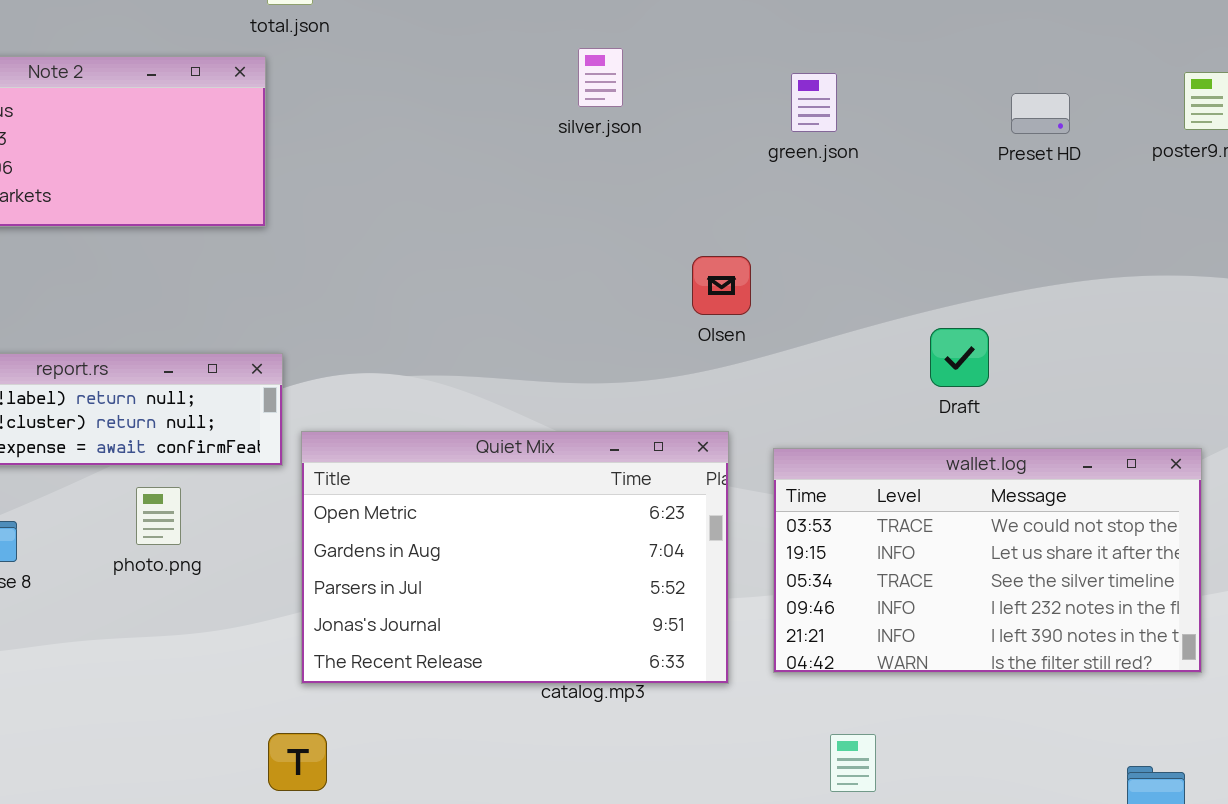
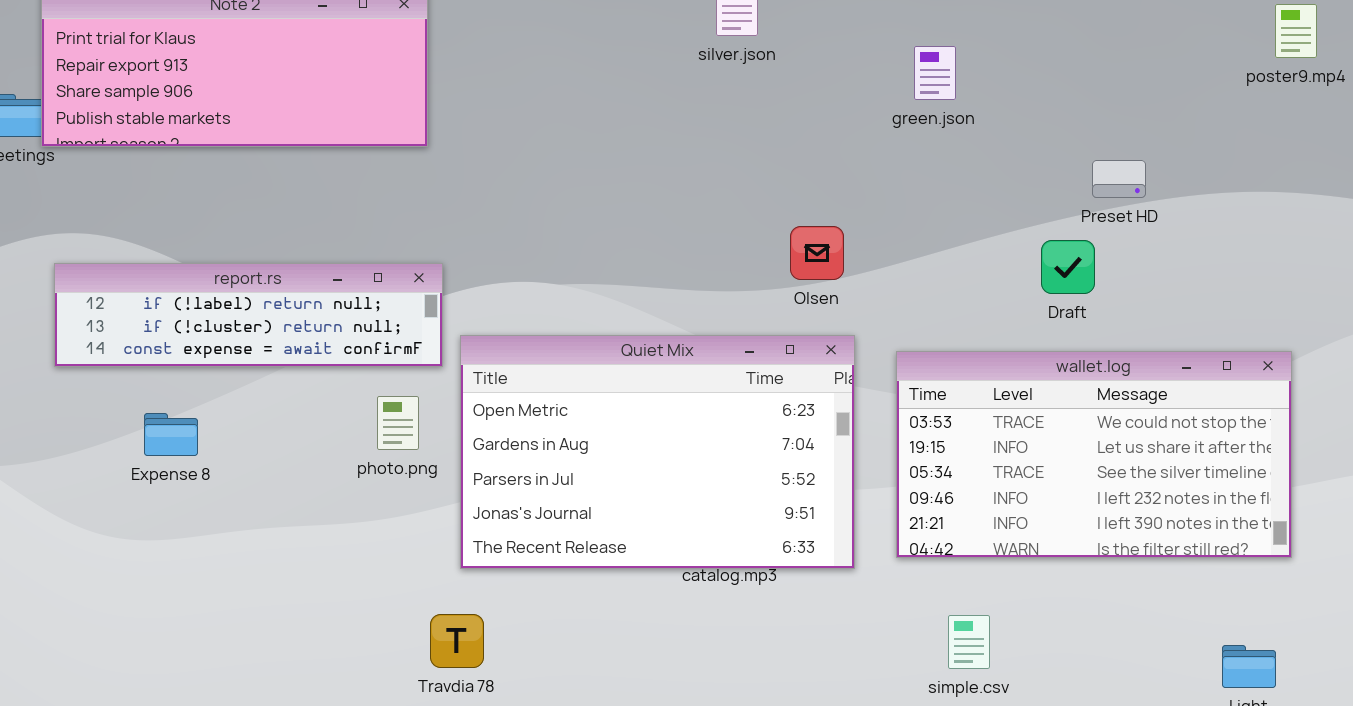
green.json: [791,73,837,132] -> [914,46,956,100], moved
Preset HD: [1011,93,1070,134] -> [1092,160,1146,198], moved
Olsen: [692,256,751,315] -> [790,226,844,280], moved
photo.png: [136,487,181,545] -> [377,396,419,450], moved

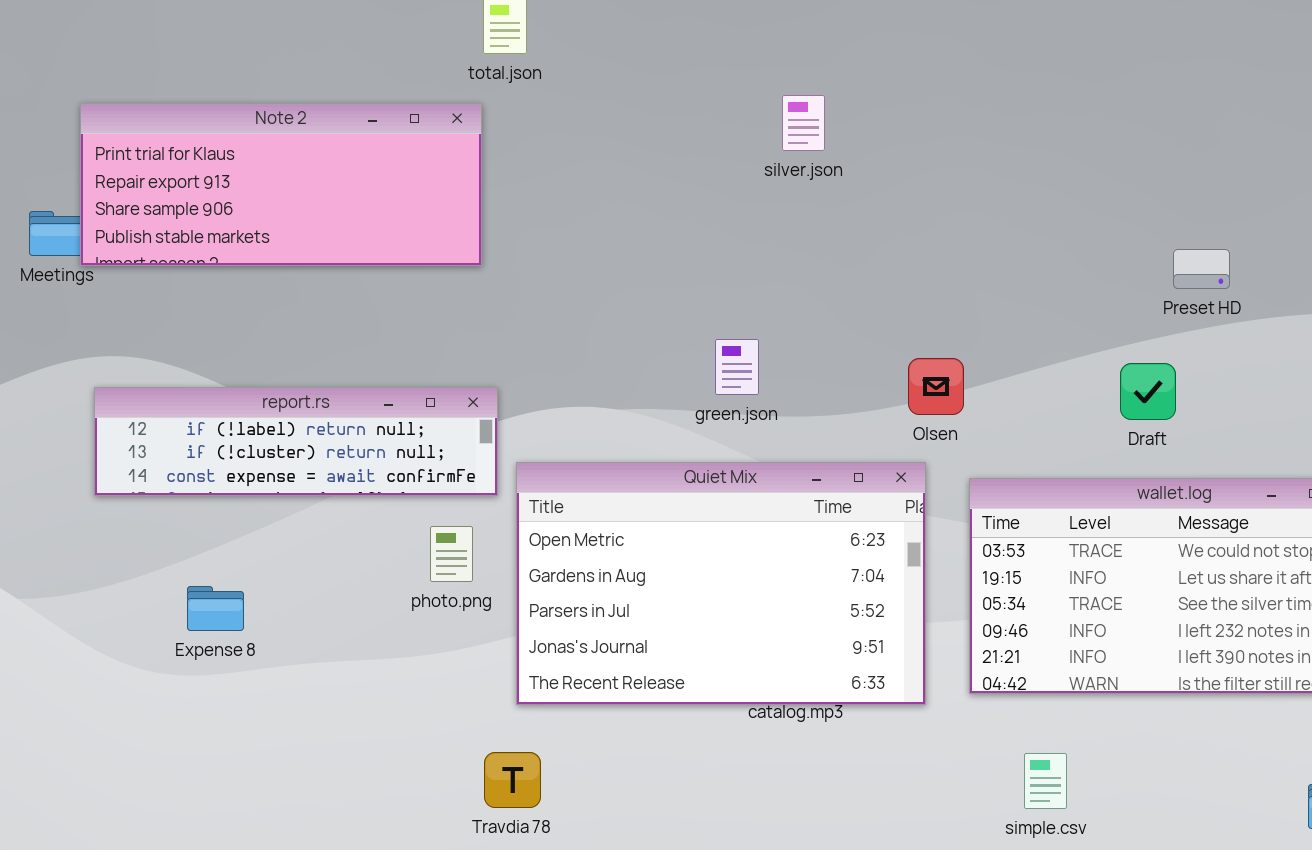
green.json: [914,46,956,100] -> [715,339,759,395], moved
Preset HD: [1092,160,1146,198] -> [1173,249,1230,289], moved
Olsen: [790,226,844,280] -> [908,358,964,415], moved
Expense 8: [144,413,198,456] -> [187,586,244,631], moved

